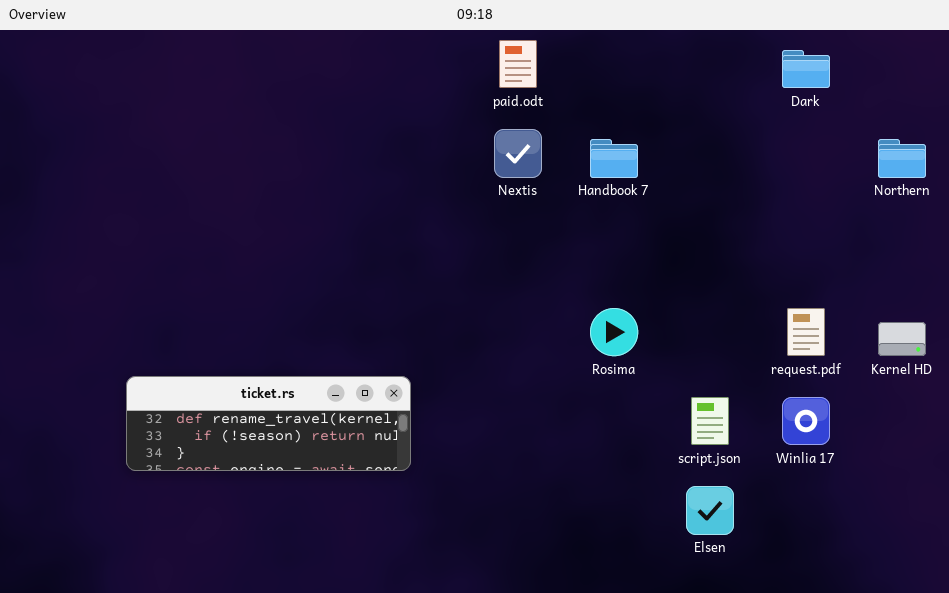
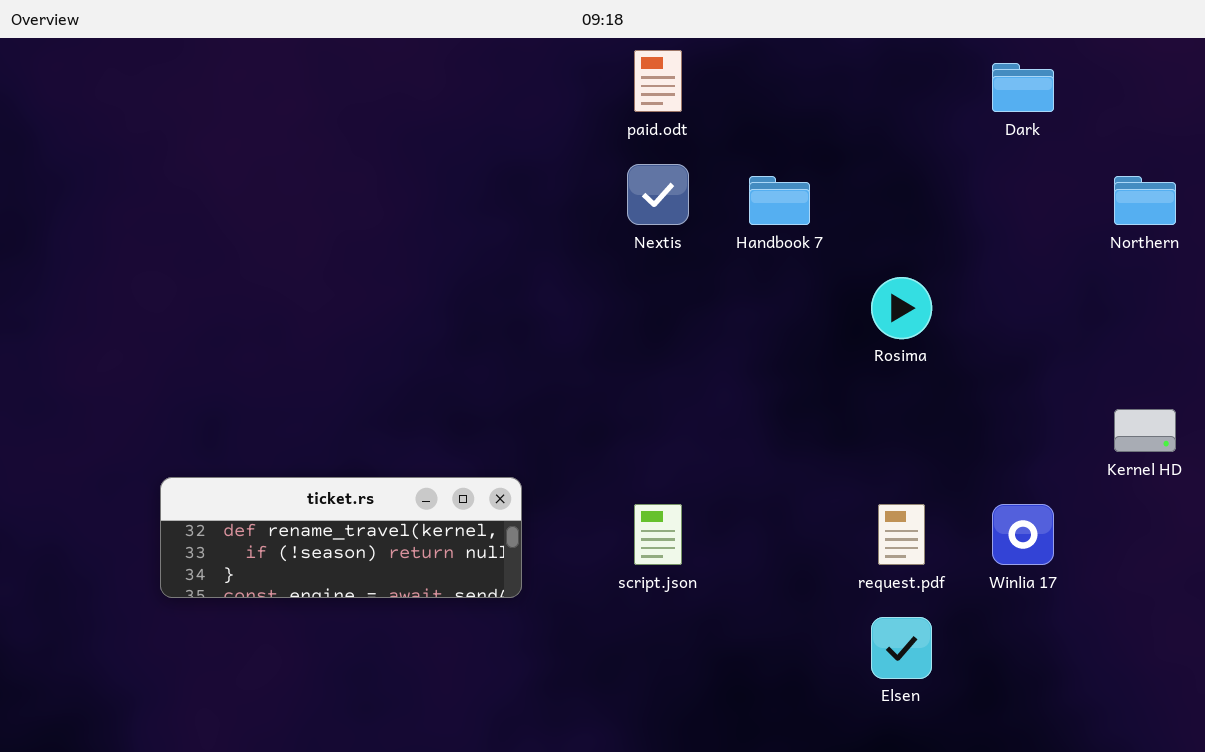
Rosima: [590,308,638,356] -> [871,277,932,339], moved
request.pdf: [787,308,825,356] -> [878,504,925,565], moved
script.json: [691,397,729,445] -> [634,504,682,565], moved

